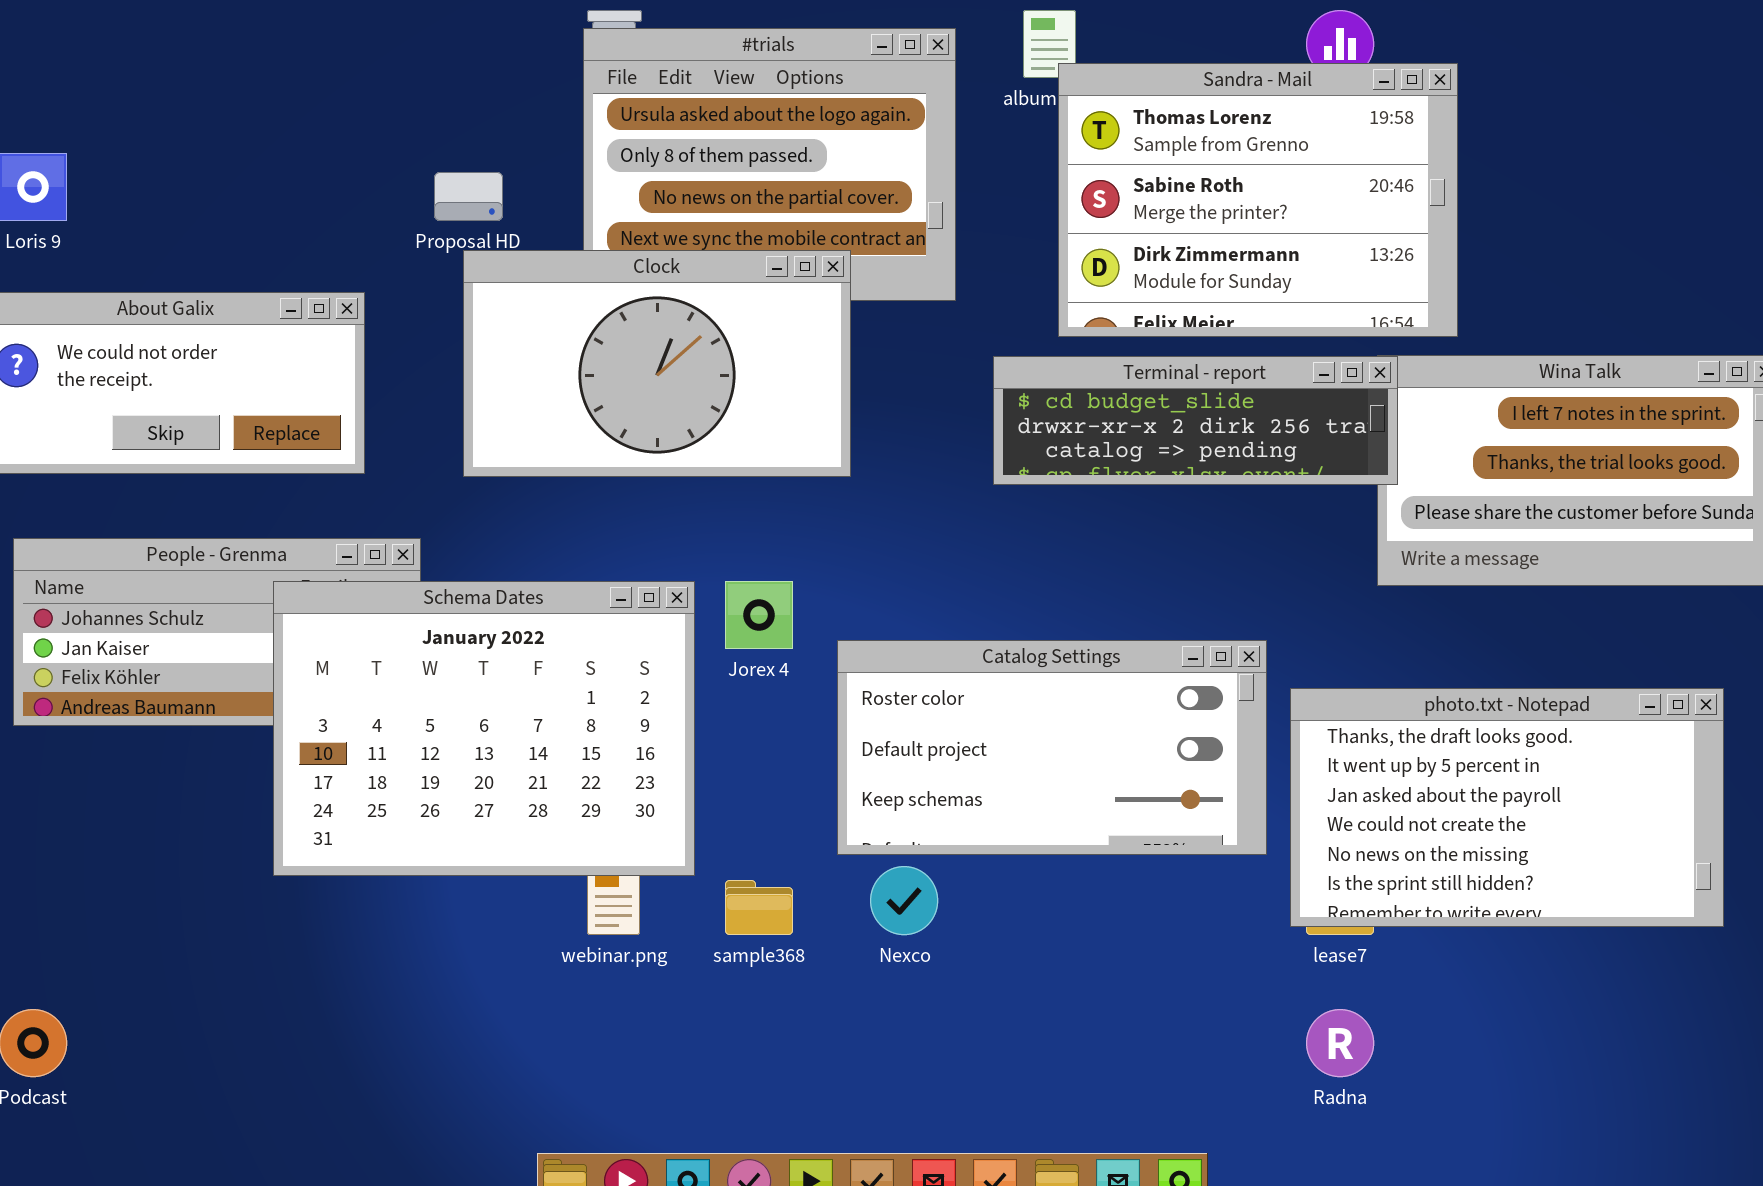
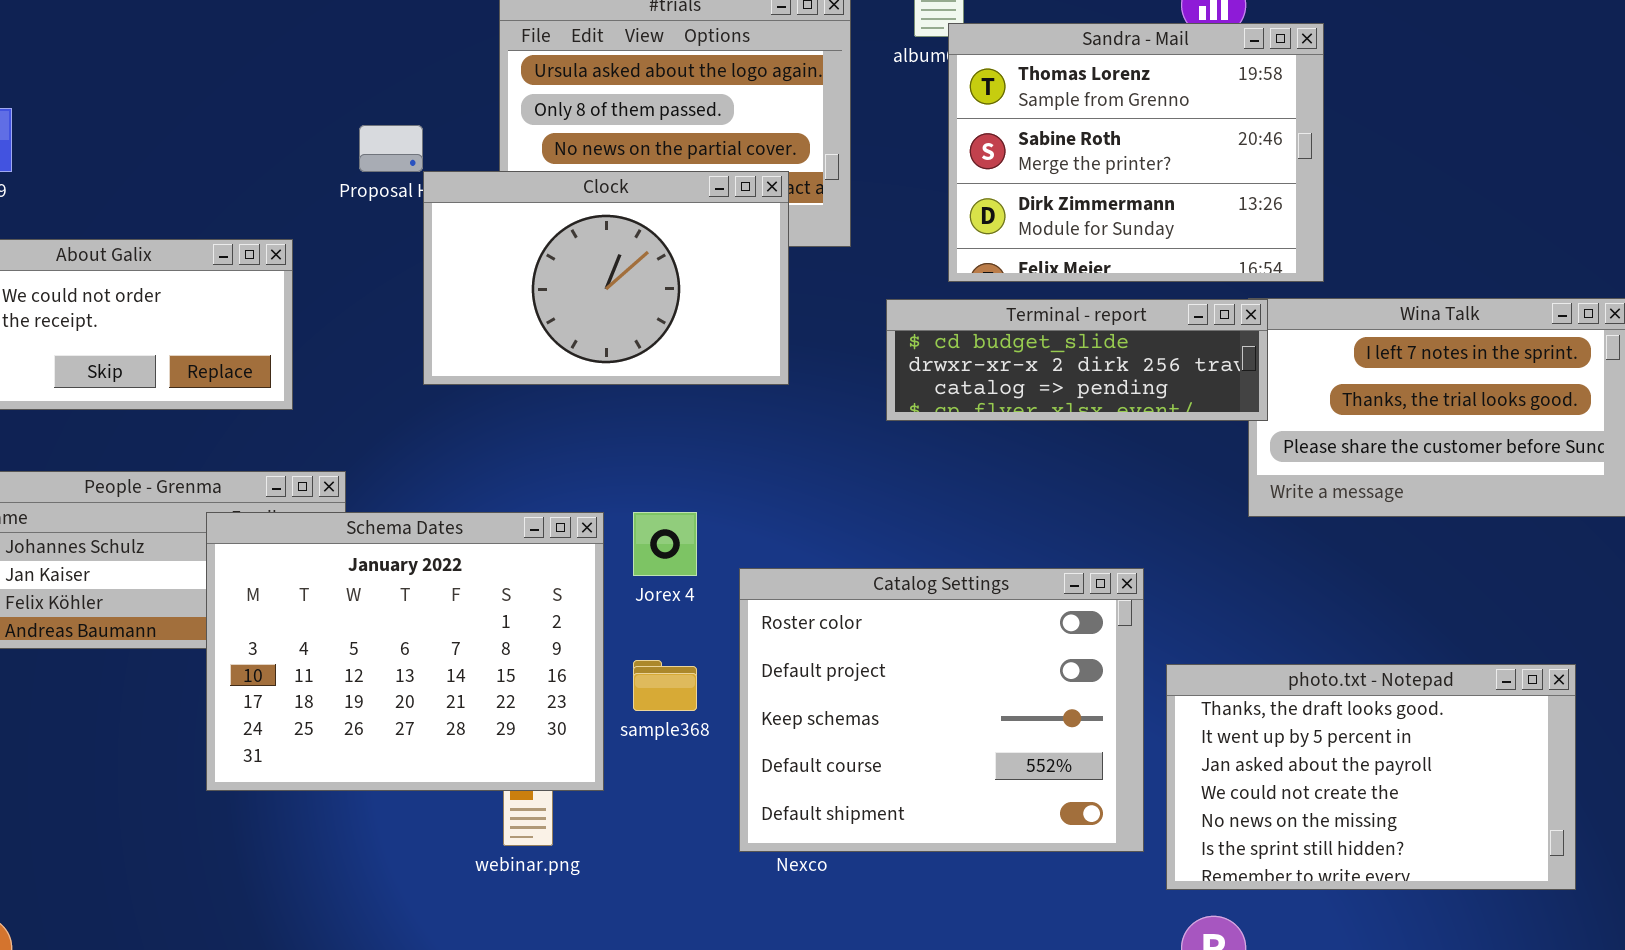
Clock: [463,250,851,477] -> [423,171,789,385], moved
Catalog Settings: [837,640,1267,855] -> [739,568,1144,852], resized
photo.txt - Notepad: [1290,688,1724,927] -> [1166,664,1576,890], moved
sample368: [725,880,793,935] -> [633,660,697,711], moved

